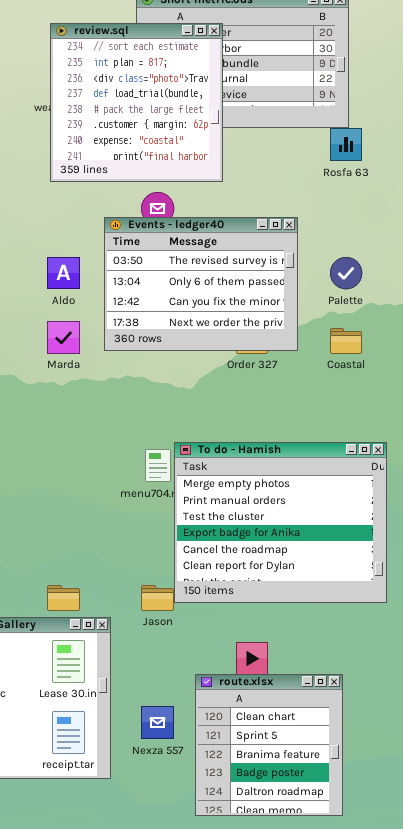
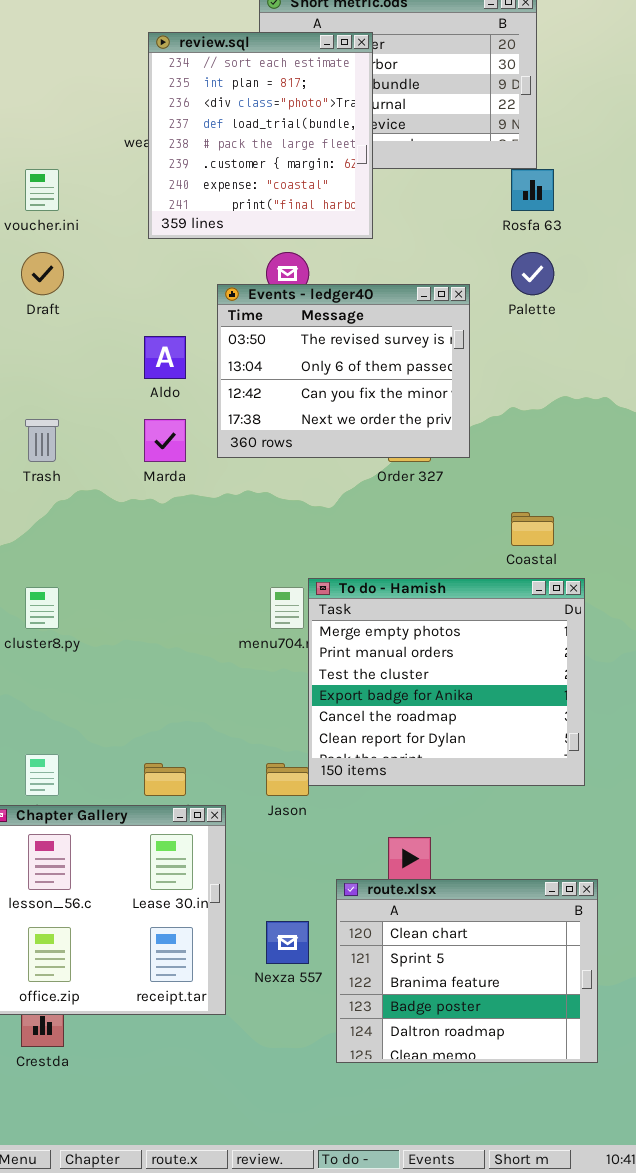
Palette: [330,257,362,289] -> [511,252,554,295], moved
Coastal: [330,328,362,354] -> [511,512,554,546], moved
route.xlsx: [195,674,343,816] -> [336,879,598,1063], resized

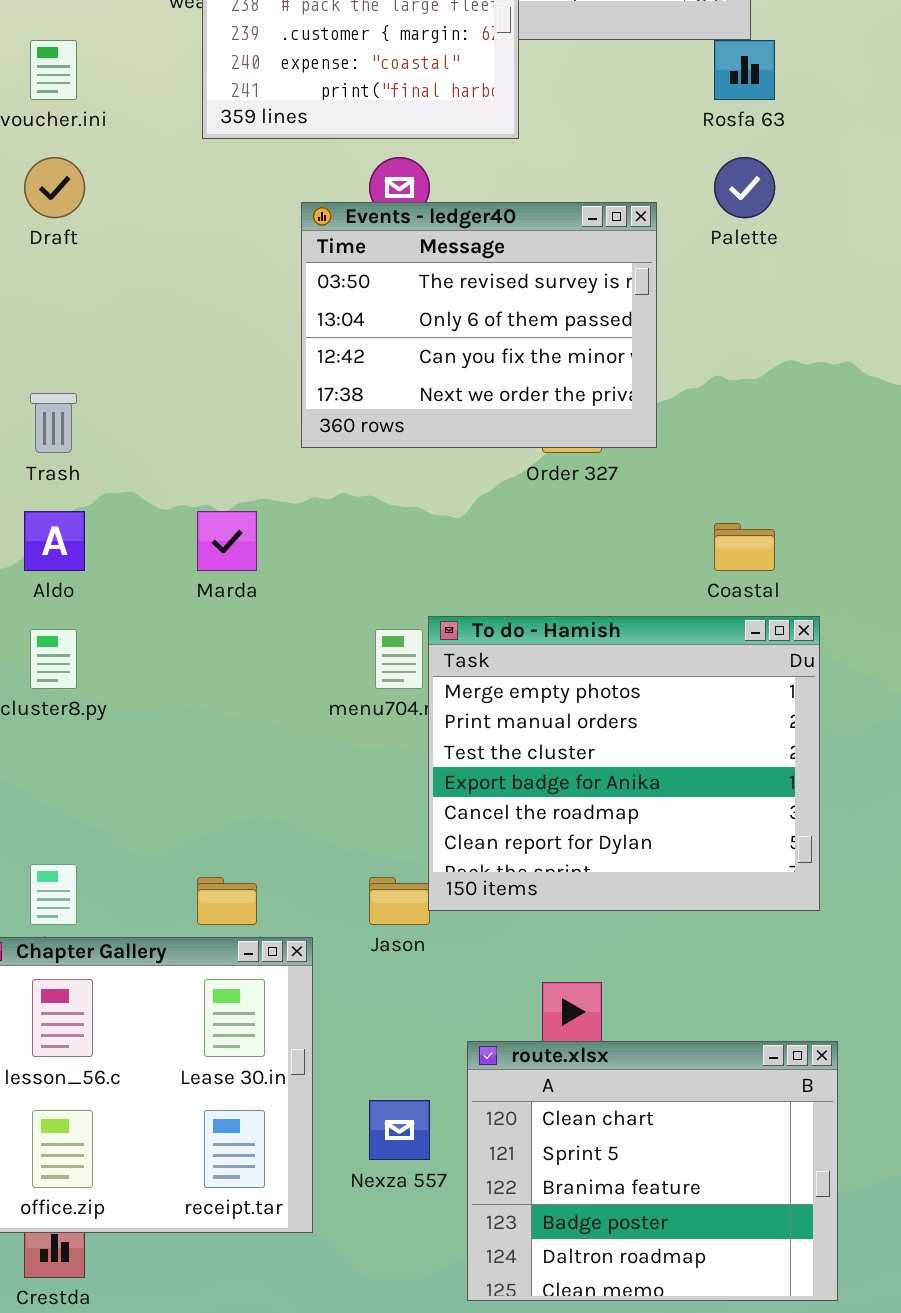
Aldo: [144,336,186,379] -> [24,511,85,571], moved
Marda: [144,419,186,462] -> [197,511,257,571], moved

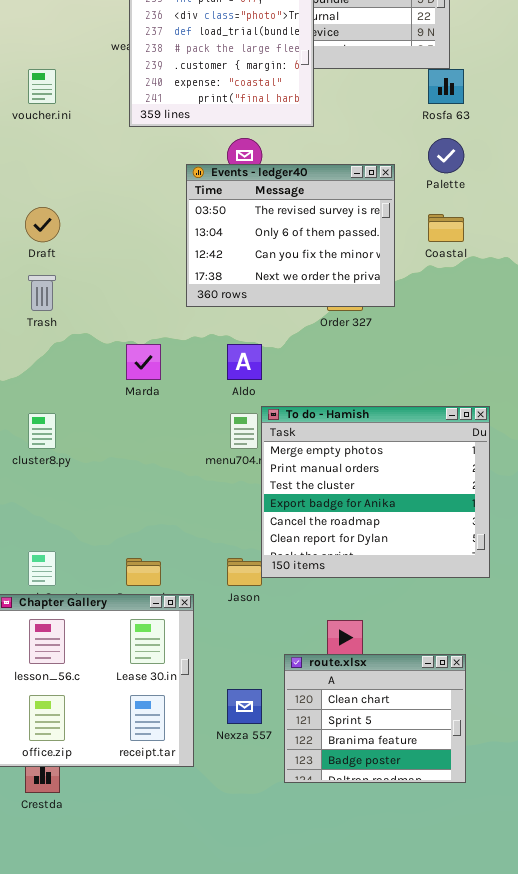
Draft: [24,157,85,218] -> [25,207,60,242], moved
Aldo: [24,511,85,571] -> [227,344,262,380], moved
Coastal: [714,523,775,571] -> [428,214,464,242], moved
route.xlsx: [467,1041,838,1301] -> [284,654,466,783], resized

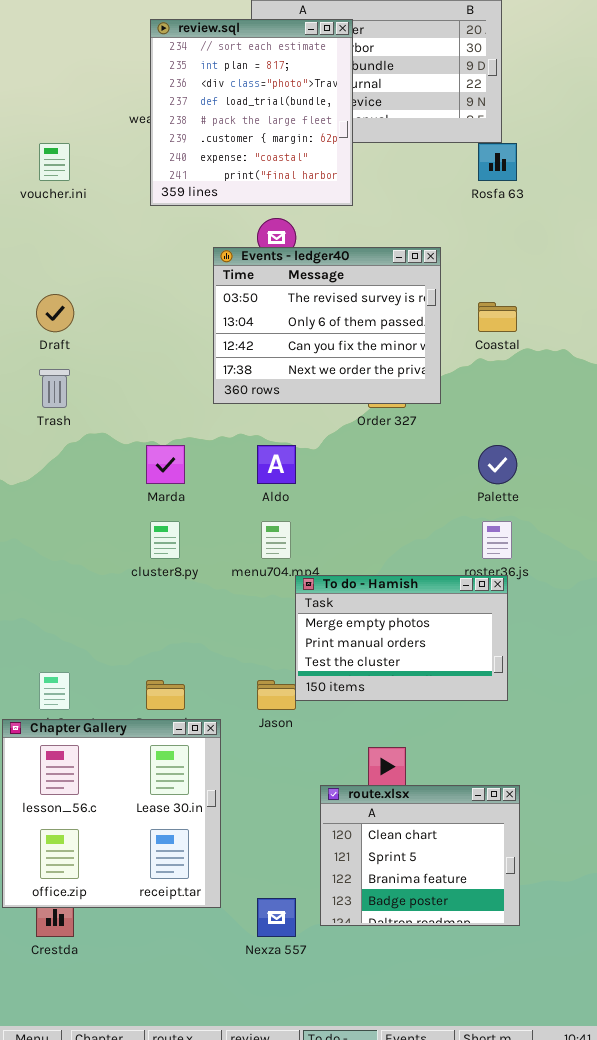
Palette: [428,138,464,173] -> [478,445,517,484], moved
To do - Hamish: [261,406,490,578] -> [295,575,508,701], resized
cluster8.py: [28,413,56,449] -> [150,521,180,559], moved
Nexza 557: [227,689,262,724] -> [257,898,296,937], moved

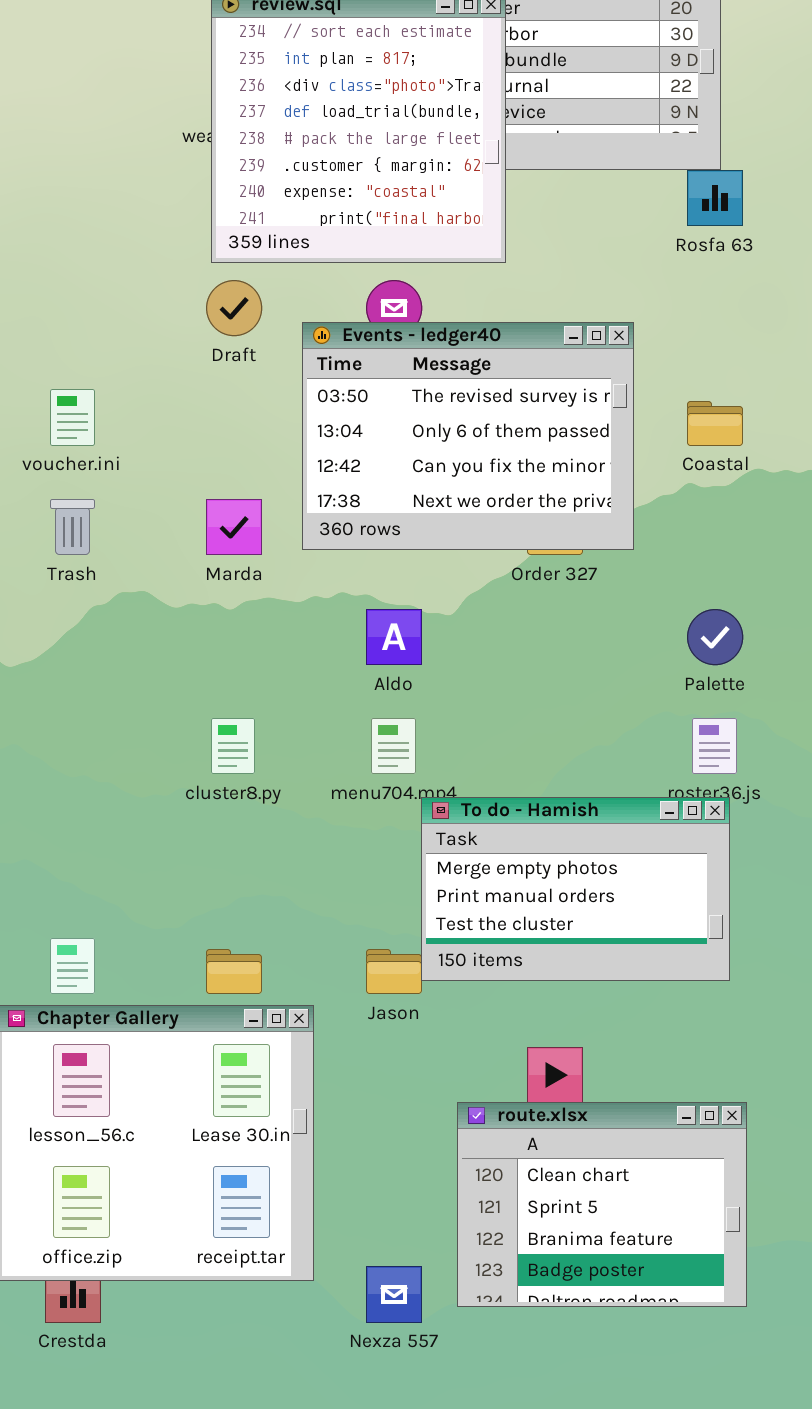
voucher.ini: [39,143,70,181] -> [50,389,95,446], moved
Draft: [36,294,74,332] -> [206,280,262,336], moved
Marda: [146,445,185,484] -> [206,499,262,555], moved

